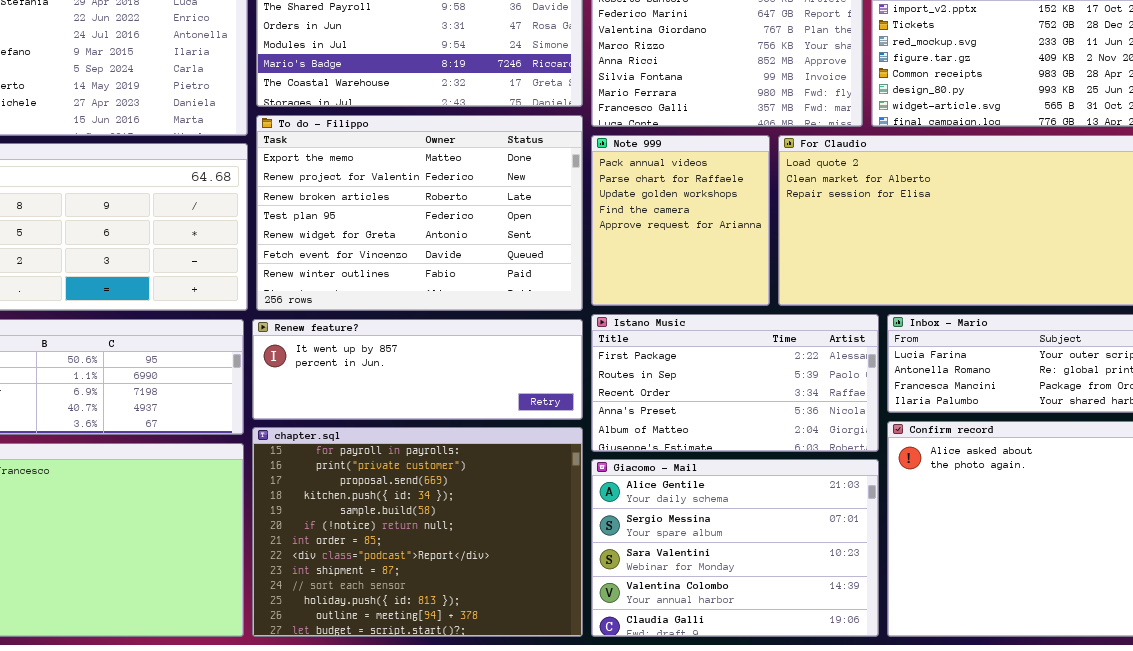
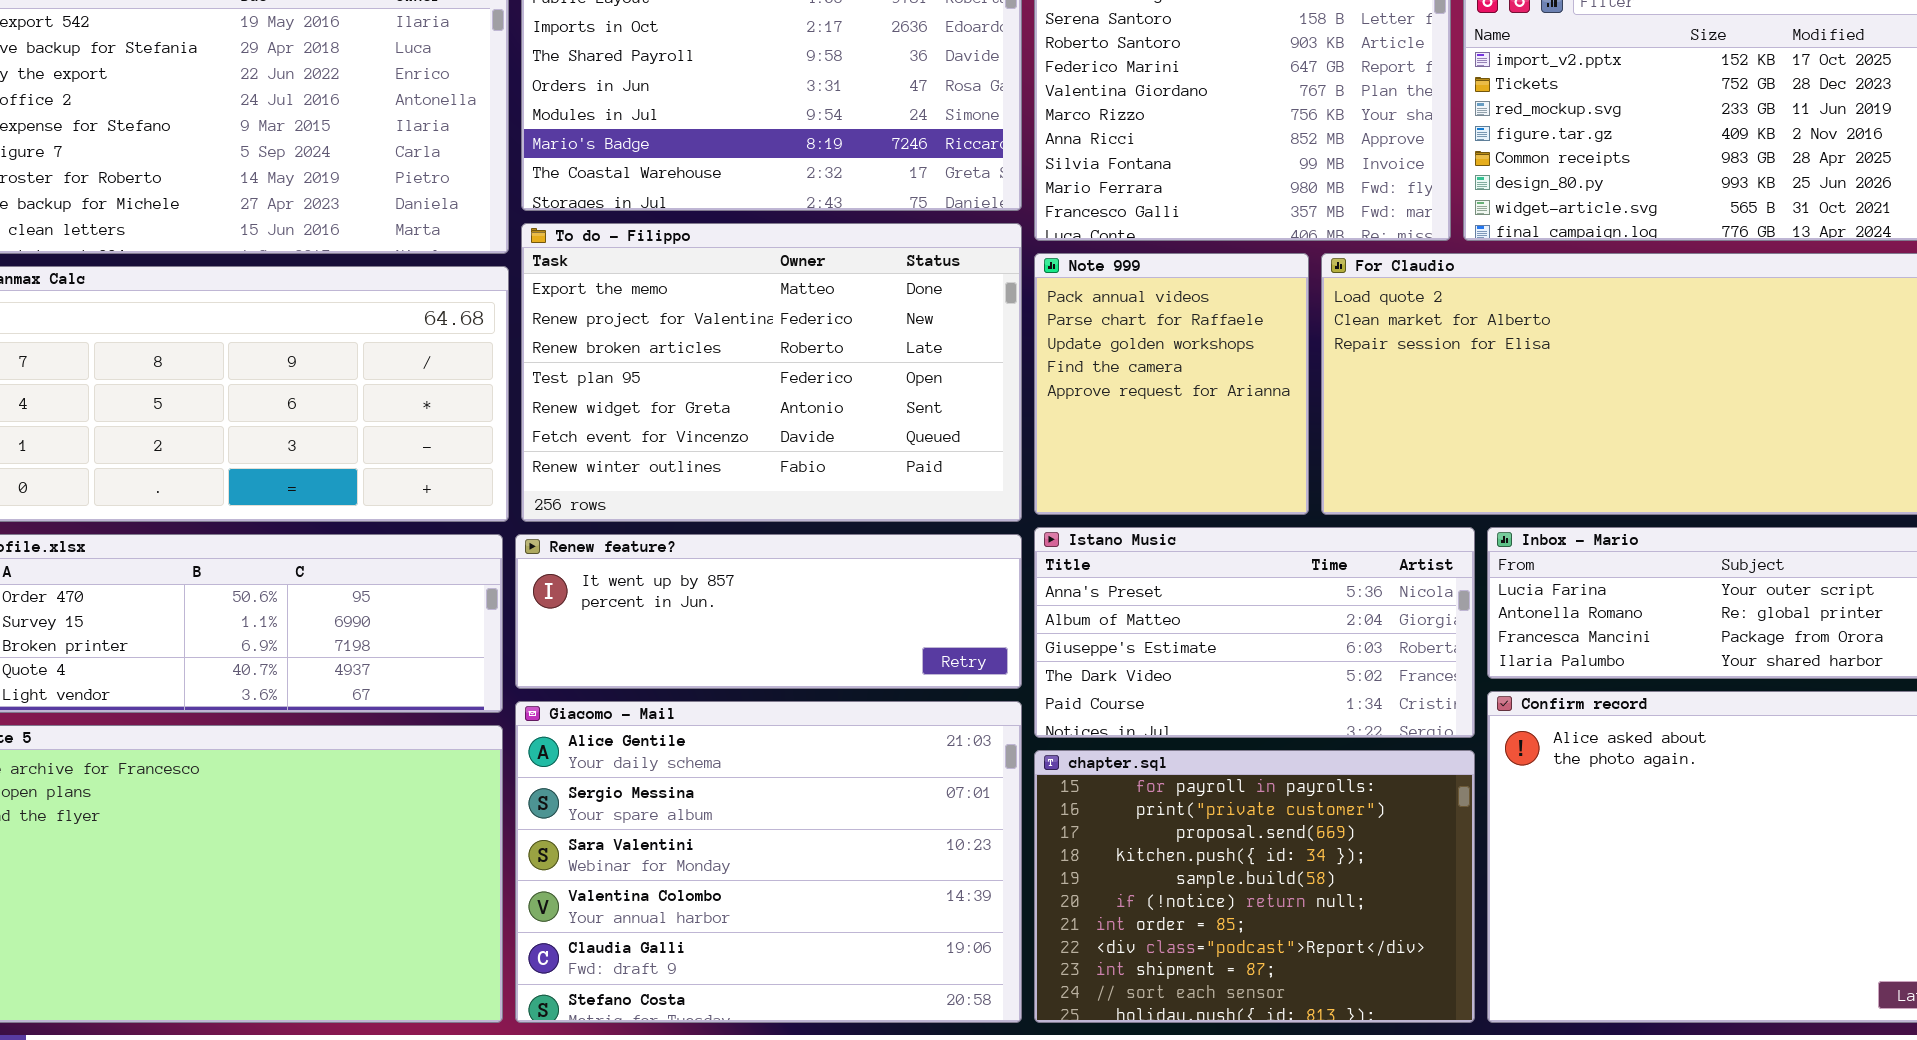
Istano Music: [591,314,879,452] -> [1034,527,1475,738], scrolled down 3 rows
chapter.sql: [252,427,583,637] -> [1034,750,1475,1023], moved, resized
Giacomo - Mail: [591,459,879,637] -> [515,701,1022,1023], moved, resized

